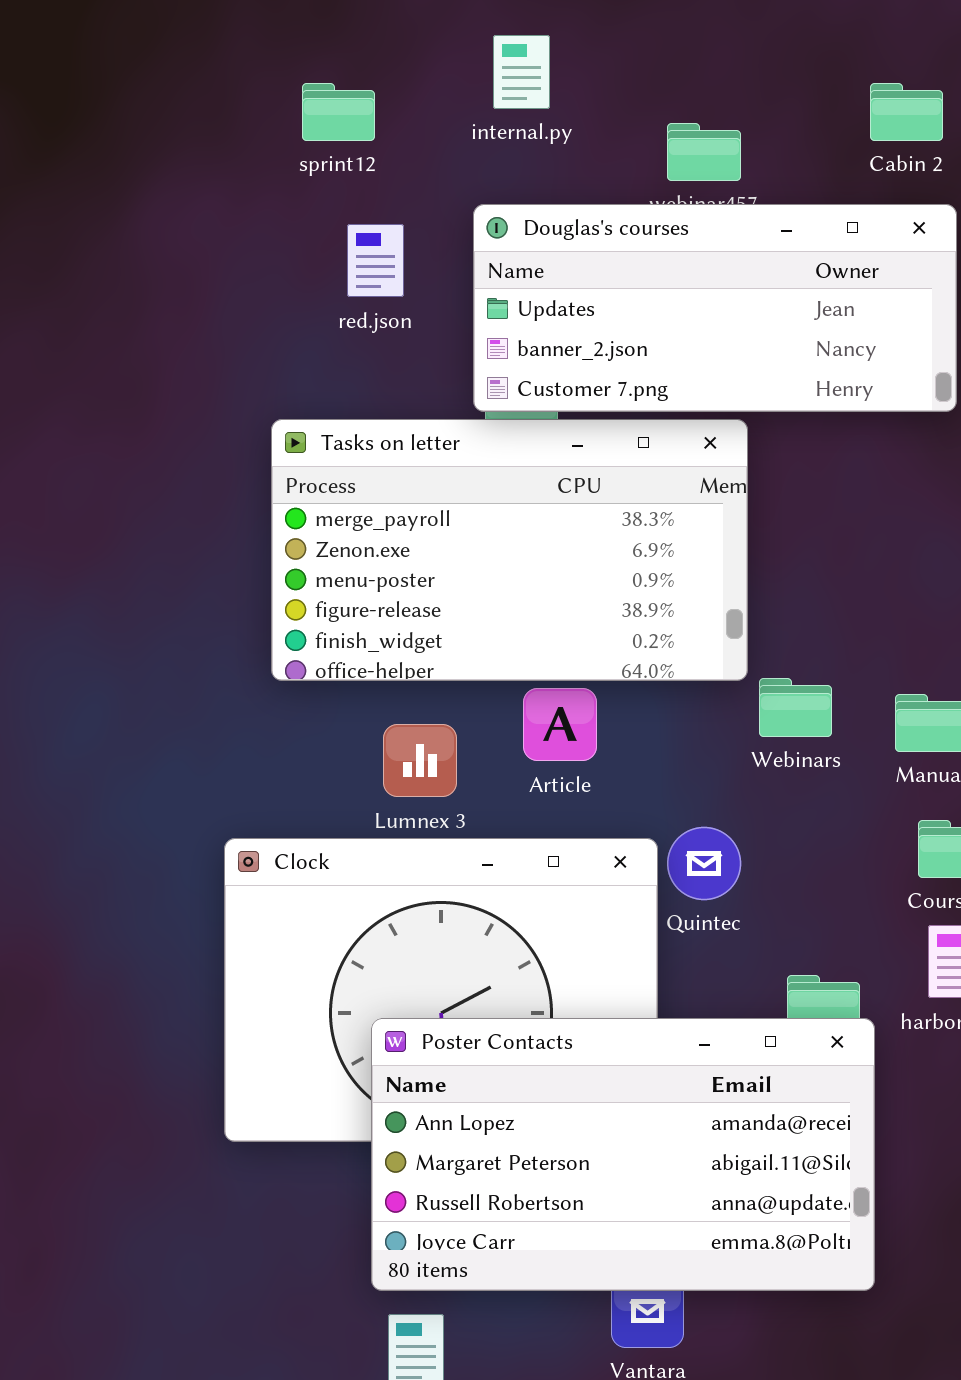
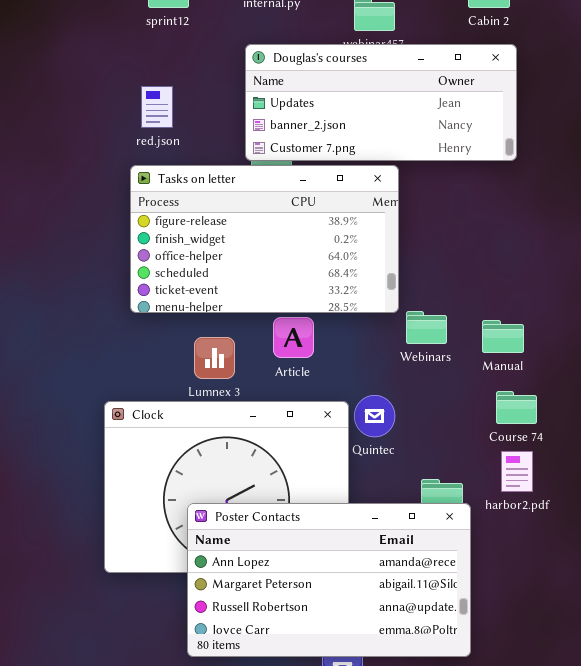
red.json: [347,224,404,297] -> [141,86,173,128], moved
Tasks on letter: [271,419,748,681] -> [130,165,399,313], scrolled down 3 rows

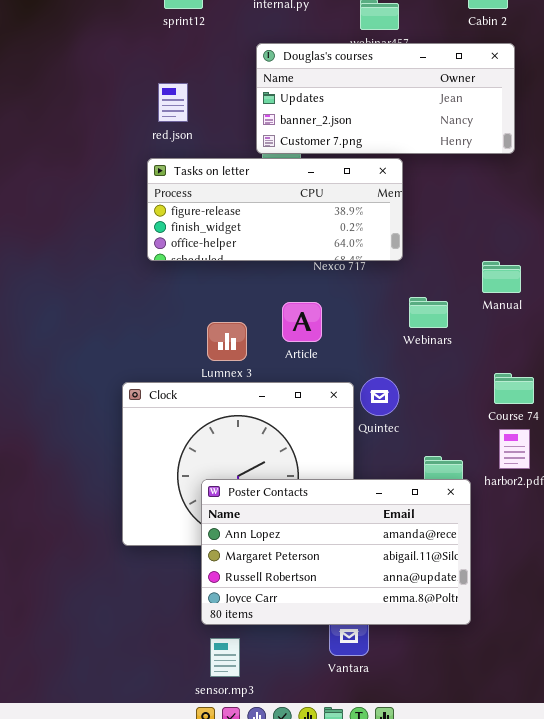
Tasks on letter: [130,165,399,313] -> [147,158,403,261], resized
Manual: [482,320,524,353] -> [482,261,521,293], moved

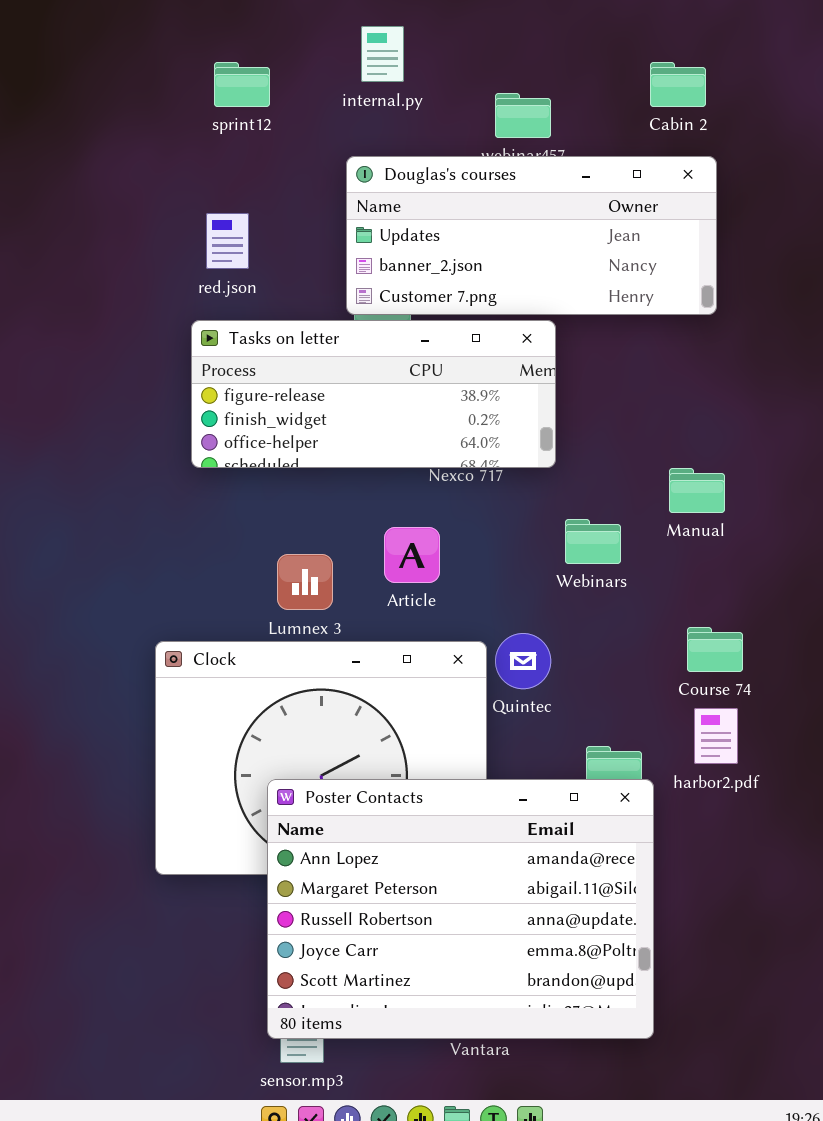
Poster Contacts: [201,479,471,625] -> [267,779,654,1039], resized

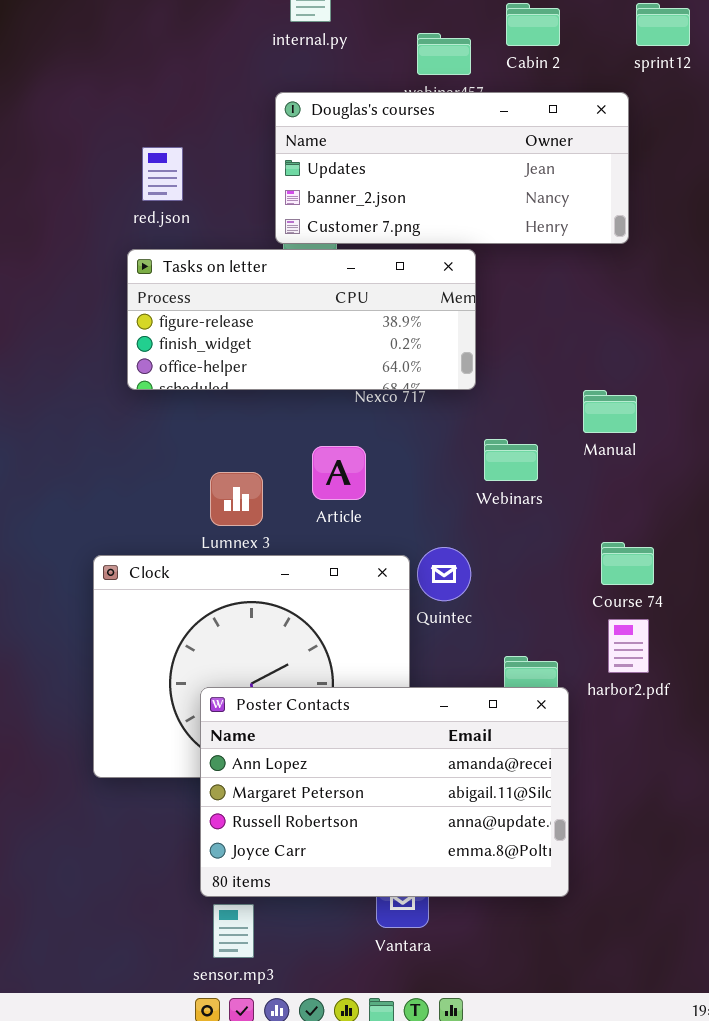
sprint12: [214,62,270,107] -> [636,3,690,46], moved
Cabin 2: [650,62,706,107] -> [506,3,560,46], moved
Poster Contacts: [267,779,654,1039] -> [200,687,569,897], resized

